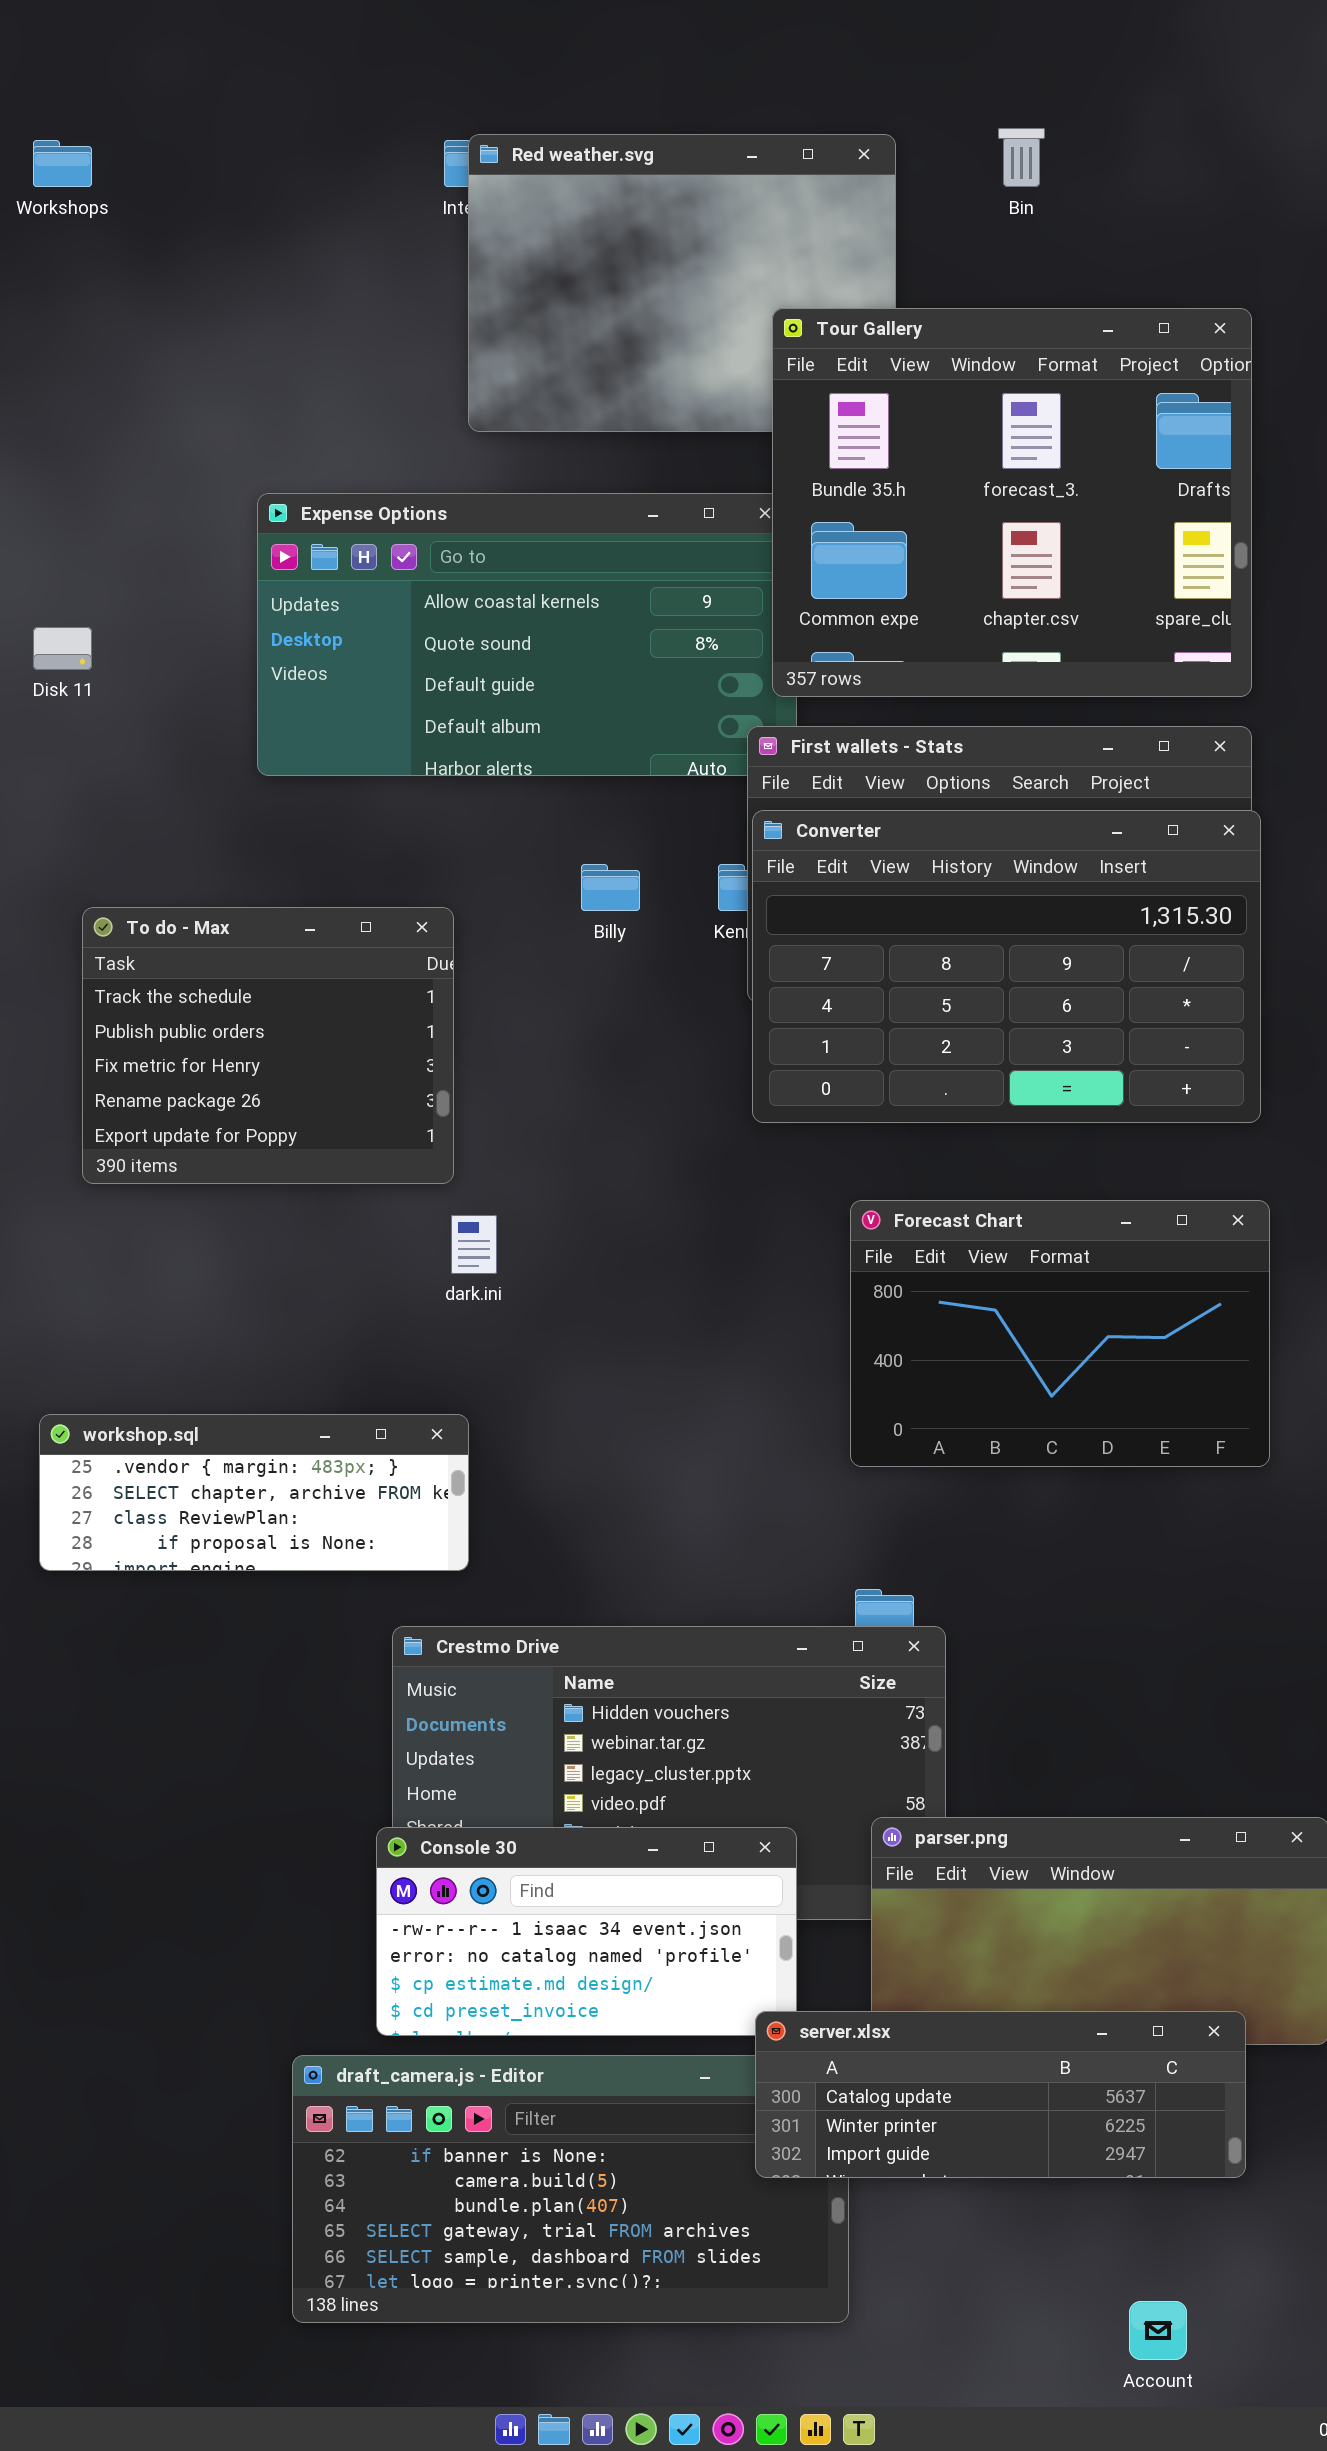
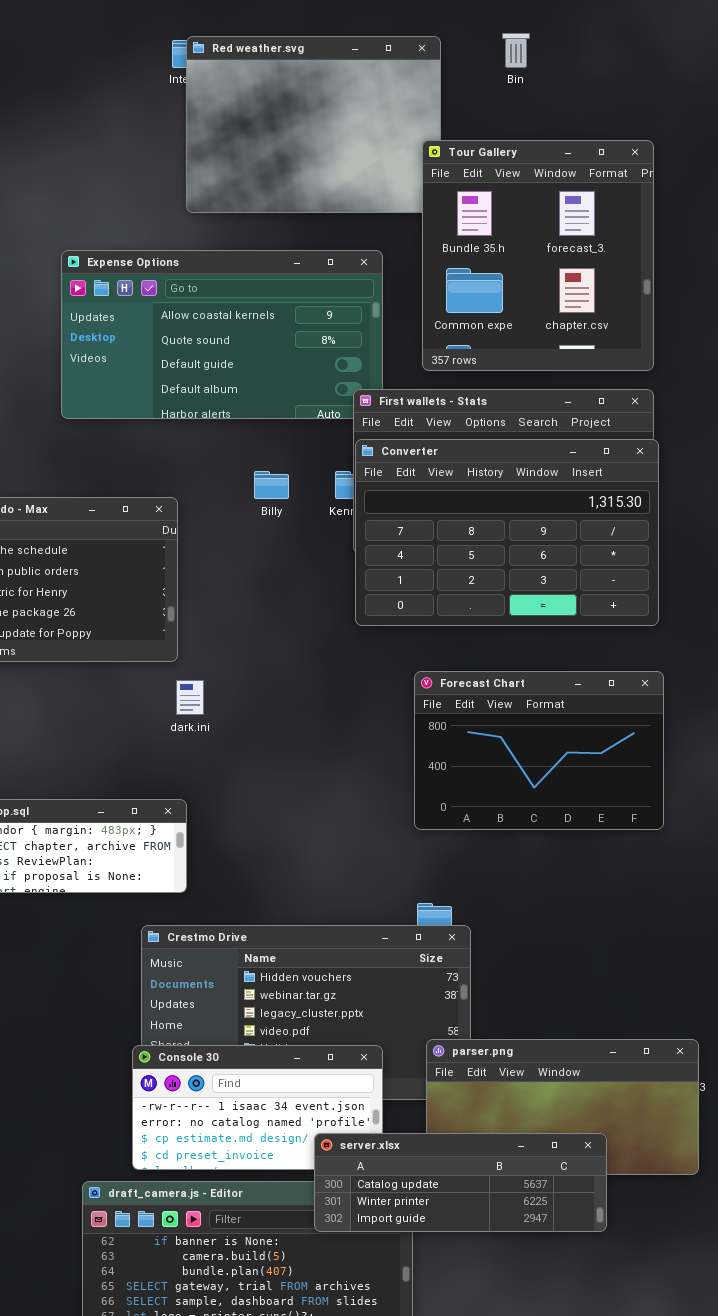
Tour Gallery: [772,308,1252,697] -> [422,140,654,371], resized
server.xlsx: [755,2011,1246,2178] -> [314,1133,607,1232], moved

